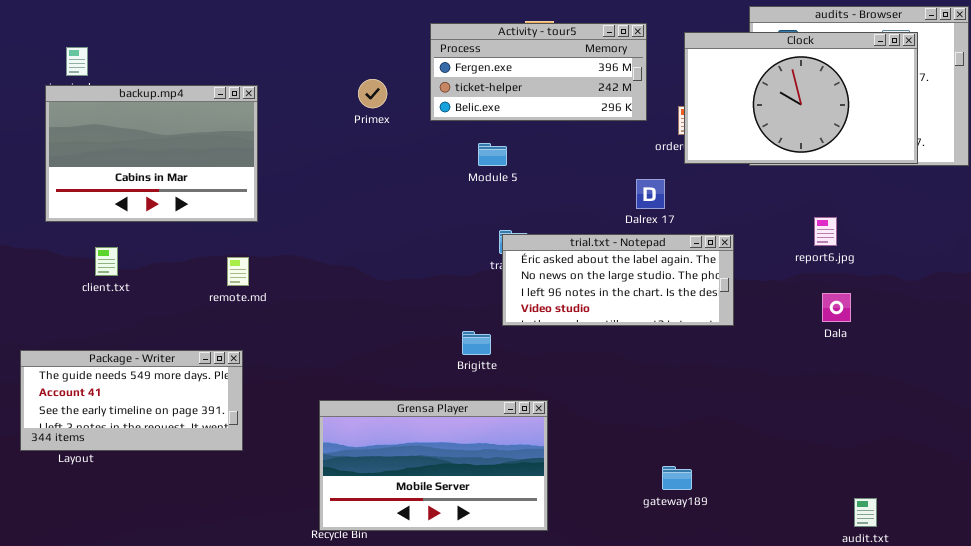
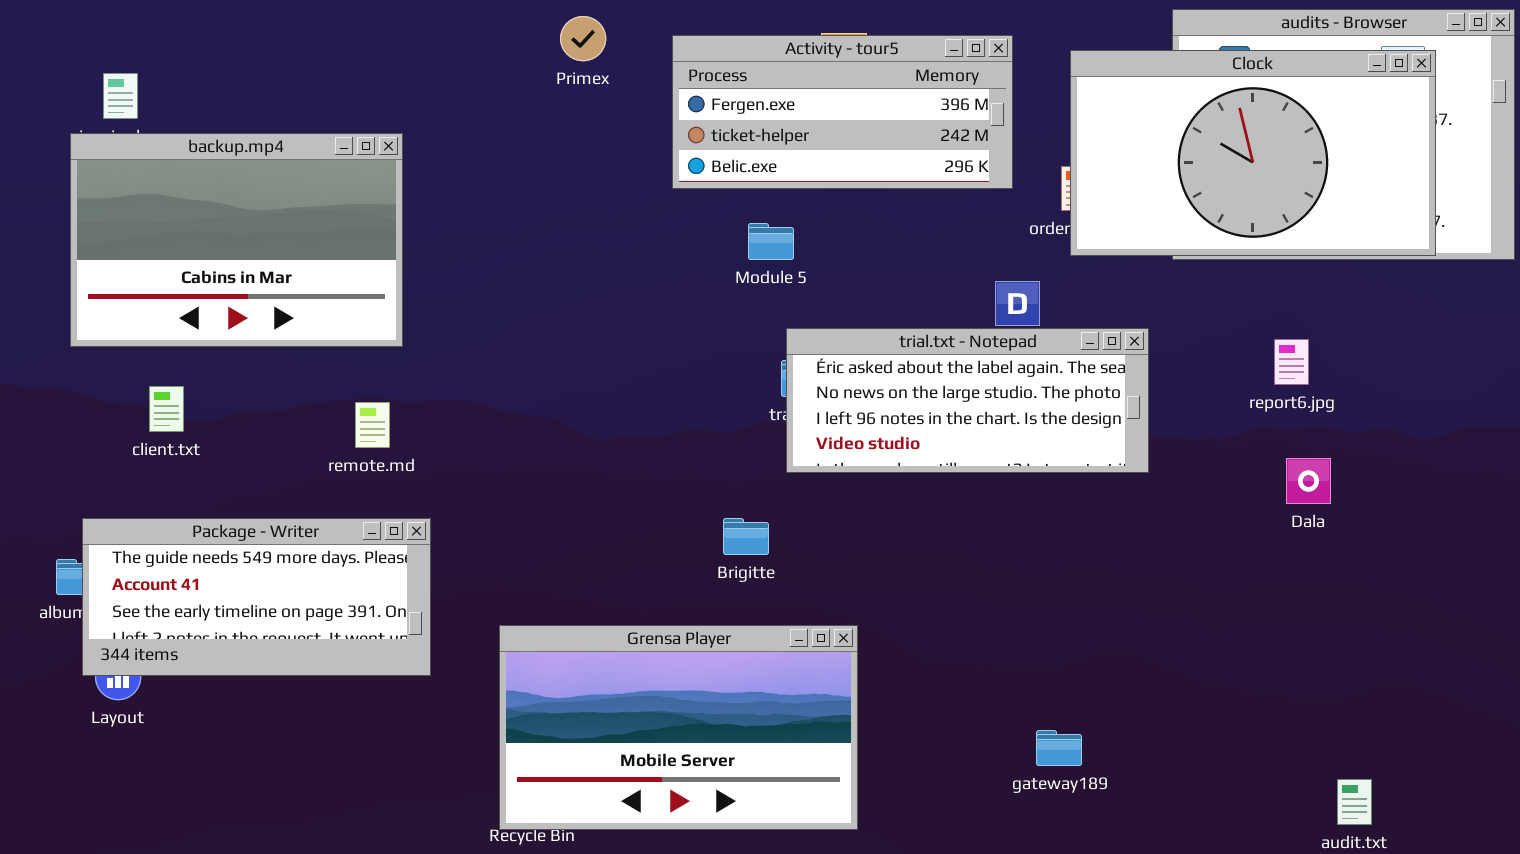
Primex: [358,79,387,108] -> [560,16,606,61], moved
trial.txt - Notepad: [502,234,734,326] -> [786,328,1149,473], moved
Package - Writer: [20,350,243,451] -> [82,518,431,676], moved

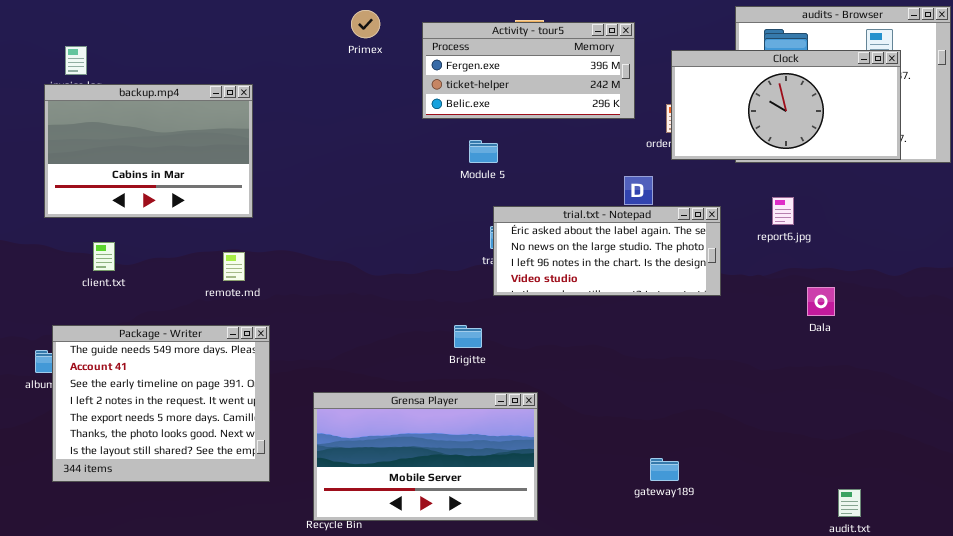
Clock: [1070,50,1436,256] -> [671,50,901,160], resized
report6.jpg: [1274,339,1309,385] -> [772,197,794,225], moved
Package - Writer: [82,518,431,676] -> [52,325,270,482], resized

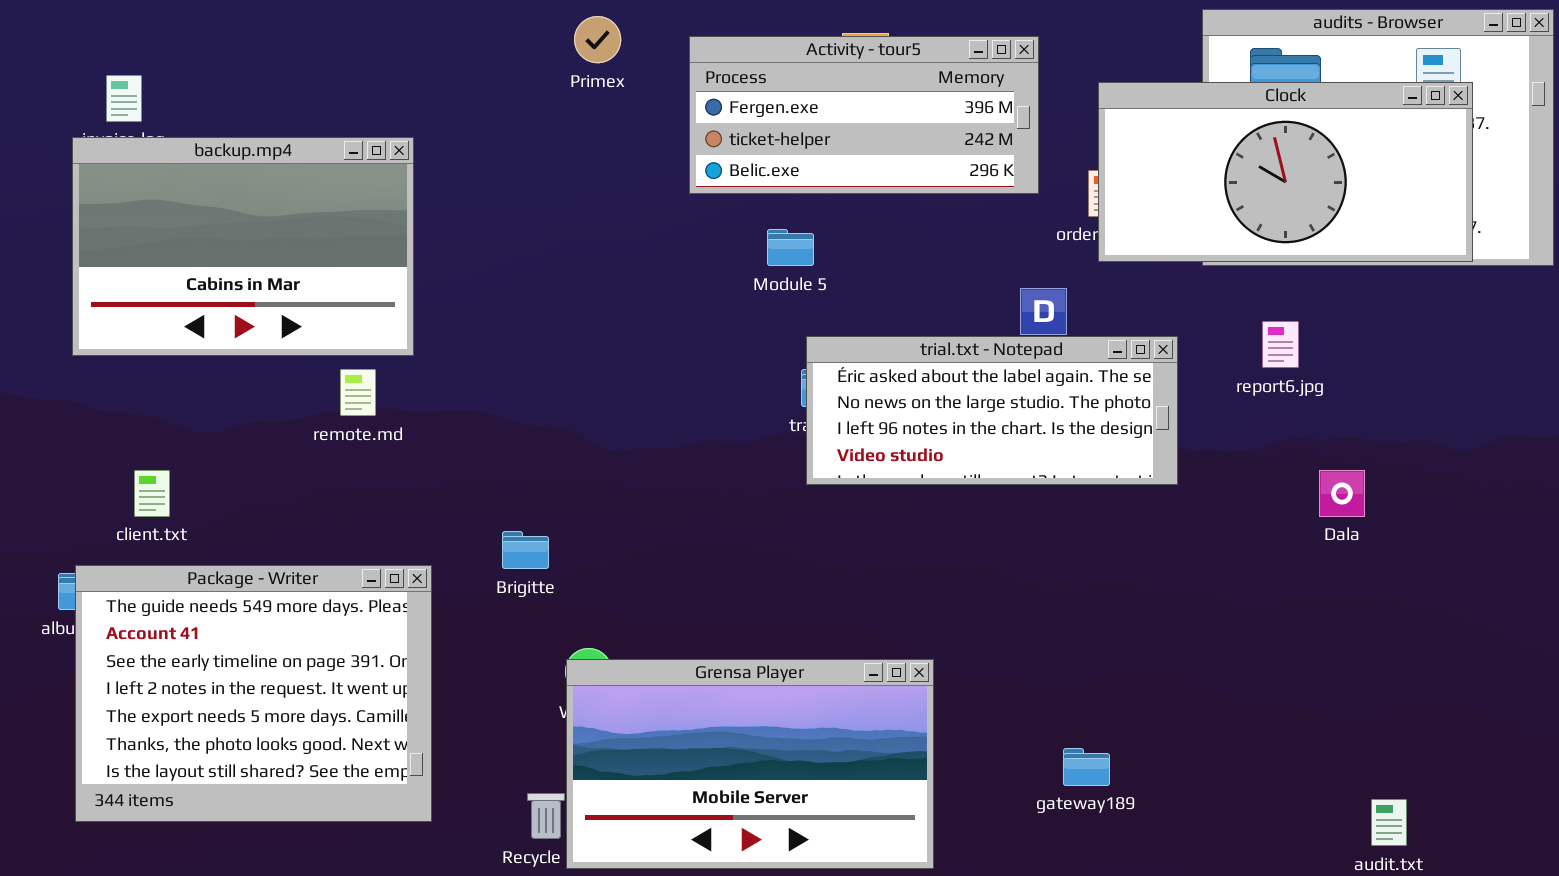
client.txt: [93,242,115,271] -> [134,470,170,517], moved
remote.md: [223,252,245,281] -> [340,369,376,416], moved
Package - Writer: [52,325,270,482] -> [75,565,432,822], moved
Brigitte: [454,325,482,348] -> [502,531,549,569], moved
Grensa Player: [313,392,538,521] -> [566,659,934,869], moved

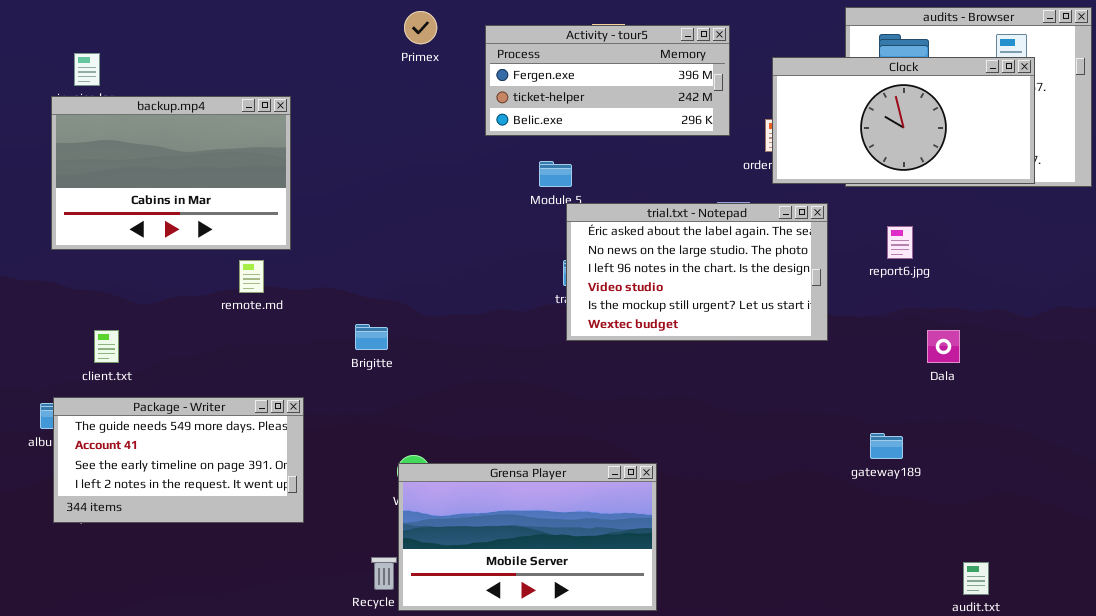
trial.txt - Notepad: [806,336,1178,485] -> [566,203,828,341], resized
Brigitte: [502,531,549,569] -> [355,324,388,350], moved
Package - Writer: [75,565,432,822] -> [53,397,304,523], resized
gateway189: [1063,748,1110,786] -> [870,433,903,459], moved

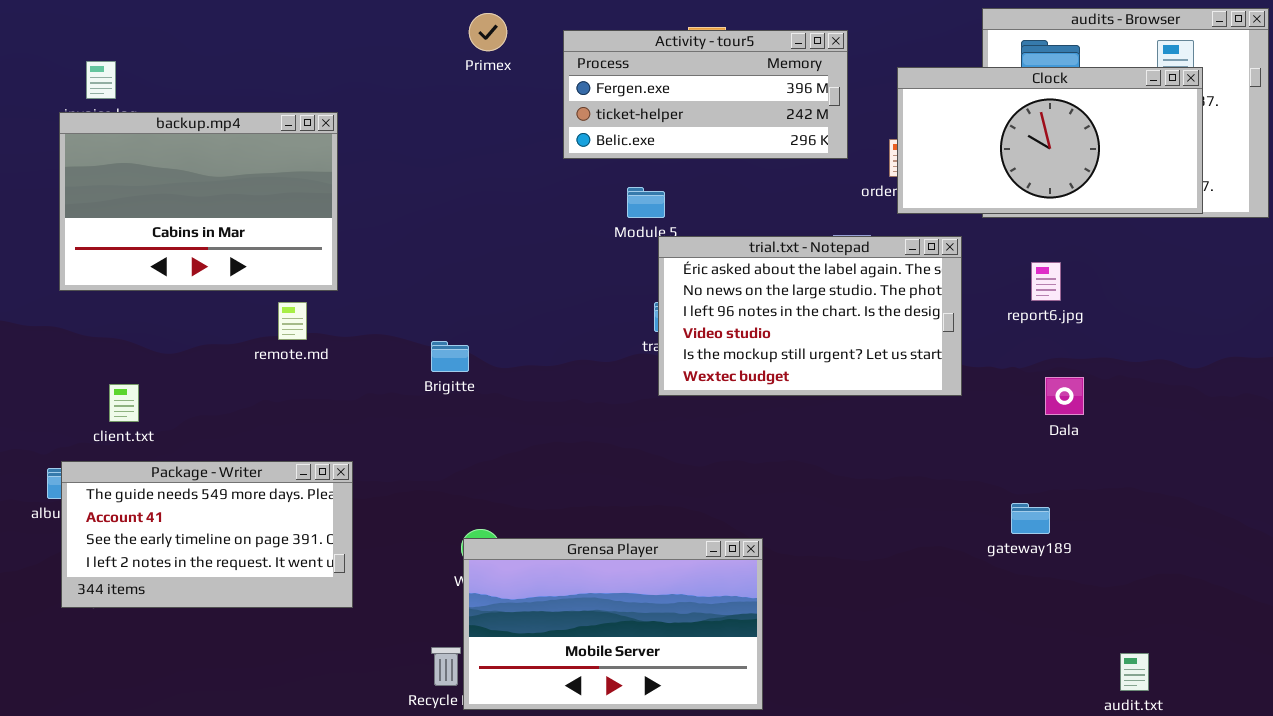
Brigitte: [355,324,388,350] -> [431,341,469,372], moved
Dala: [927,330,960,363] -> [1045,377,1084,415], moved

